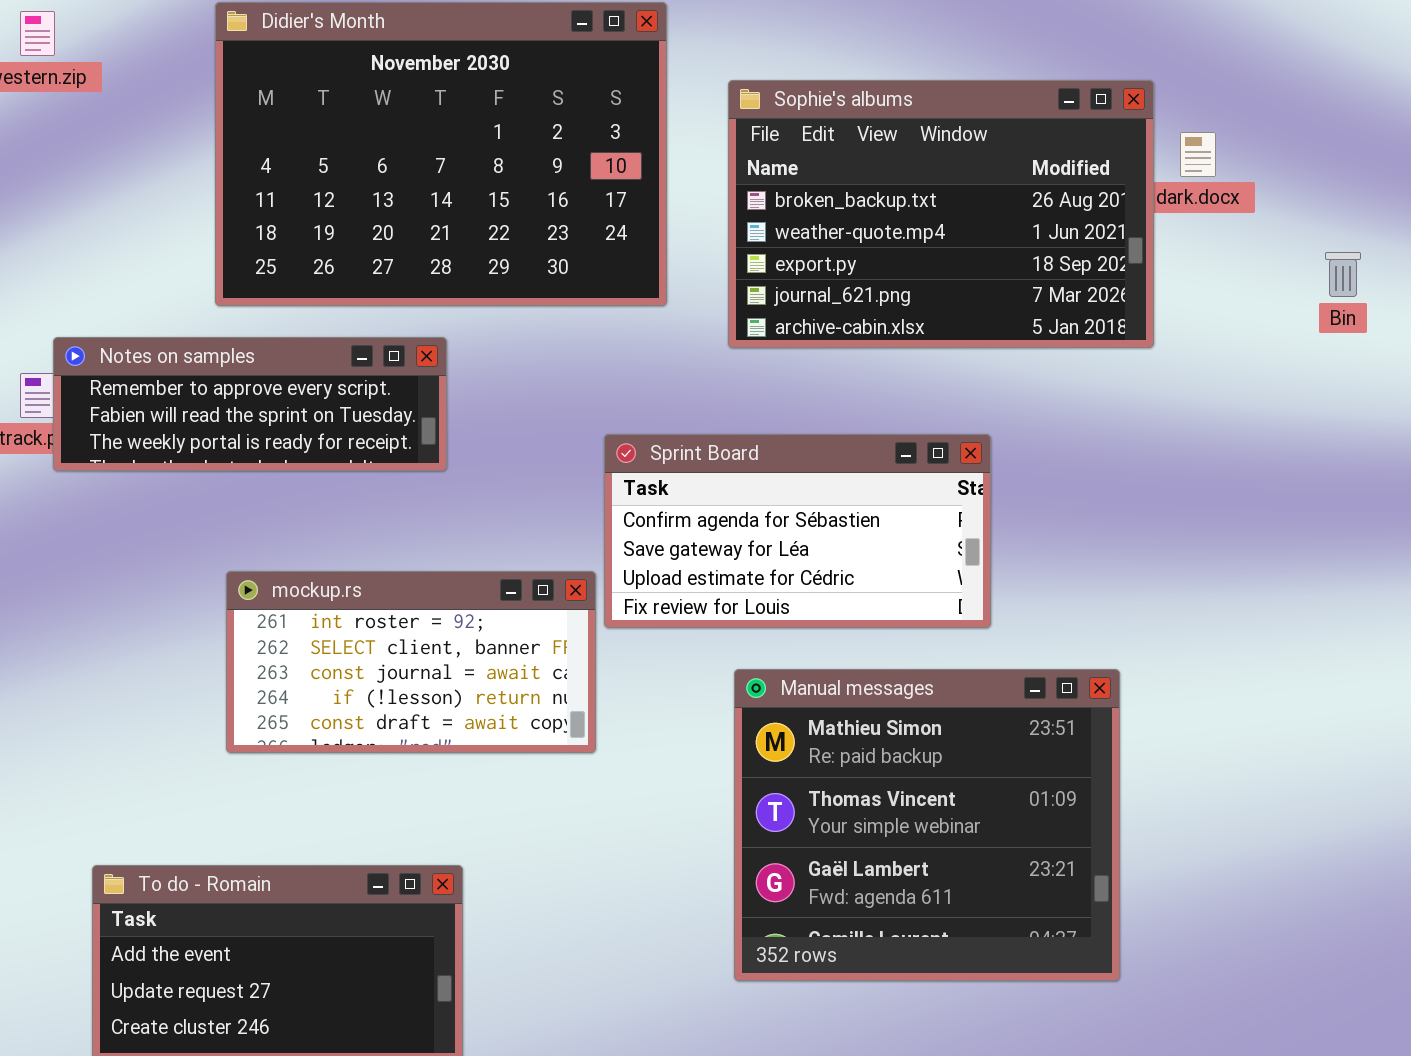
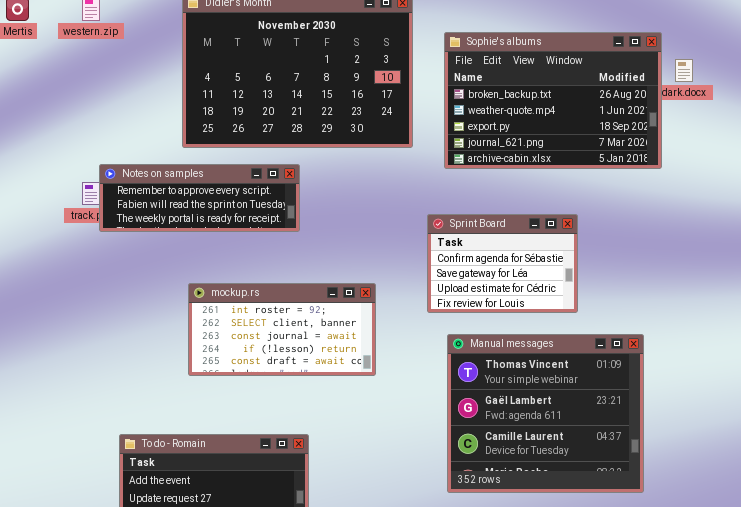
Sprint Board: [604,434,991,628] -> [427,214,578,313], resized
Manual messages: [734,669,1120,981] -> [447,334,644,493], scrolled down 1 row

